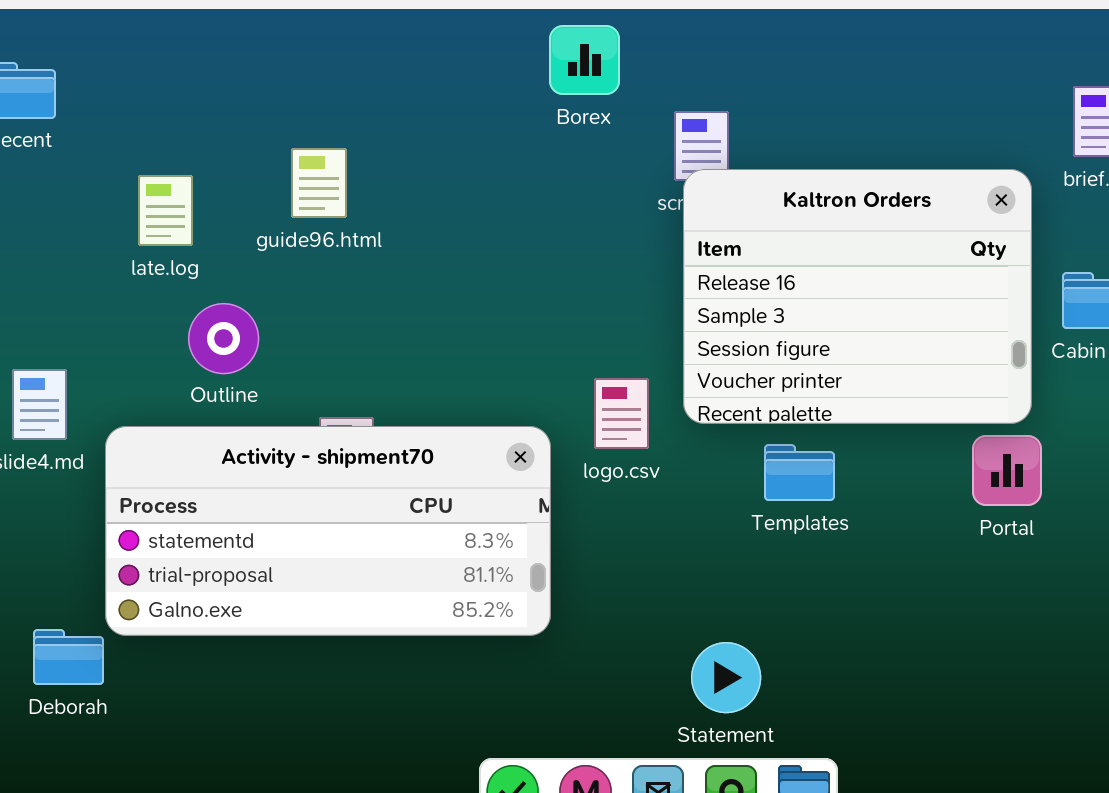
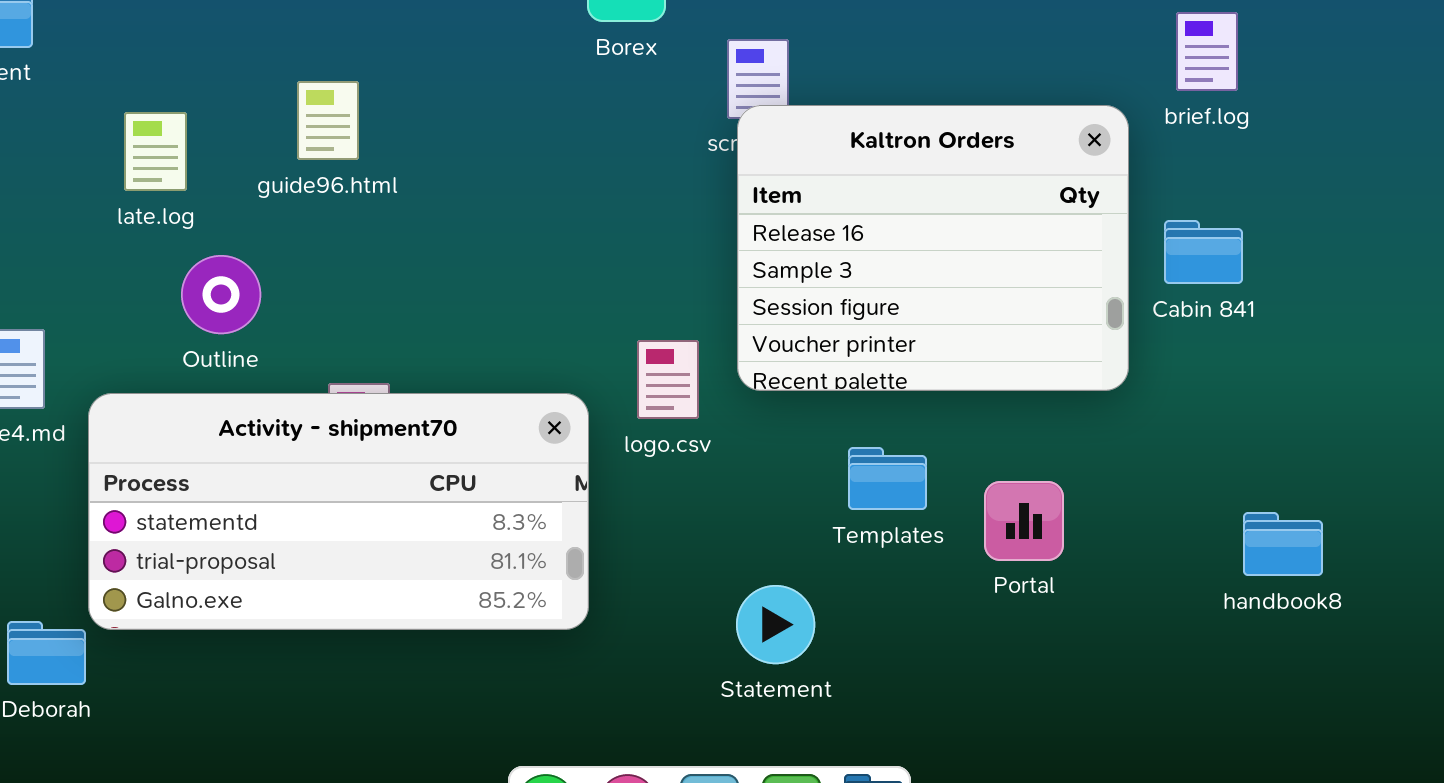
Portal: [972,435,1042,506] -> [984,481,1064,561], moved
Templates: [764,444,835,501] -> [848,447,927,510], moved
Statement: [691,642,761,713] -> [736,585,815,664], moved

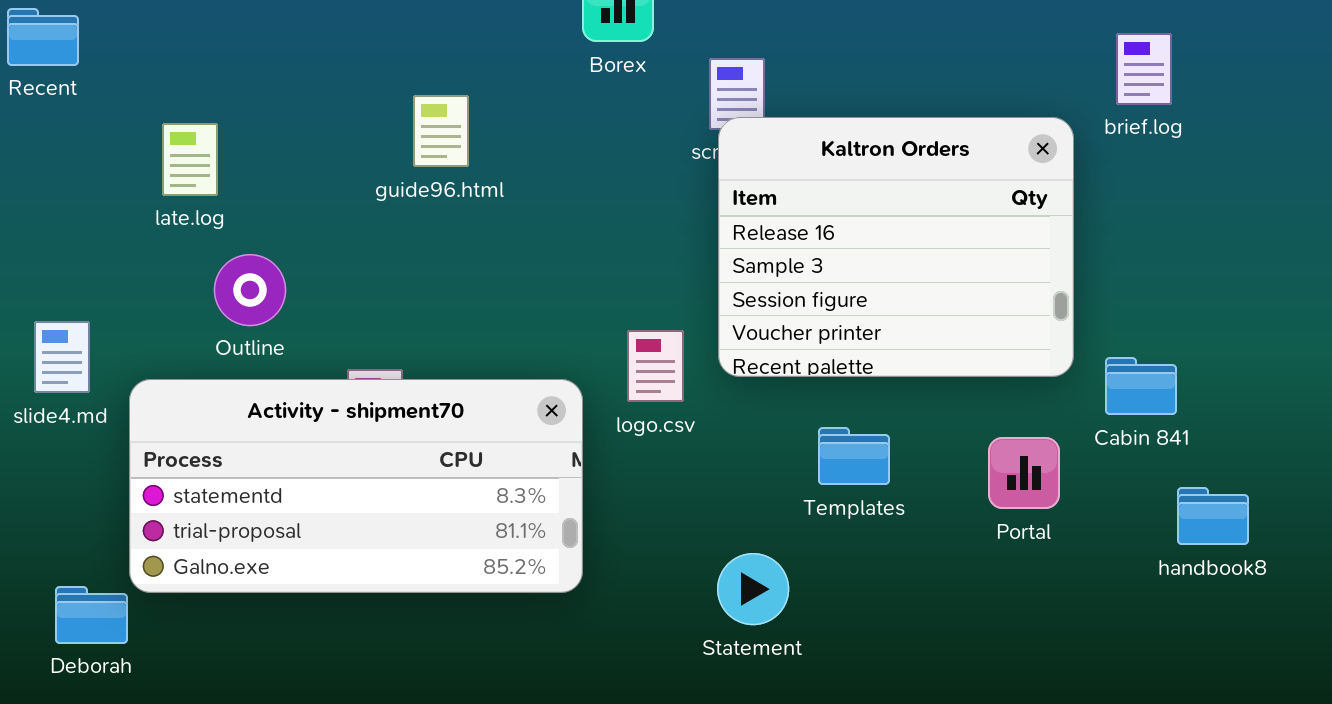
guide96.html: [297,81,359,160] -> [413,95,469,167], moved
Cabin 841: [1164,220,1243,284] -> [1105,357,1177,415], moved
Portal: [984,481,1064,561] -> [988,437,1060,509], moved

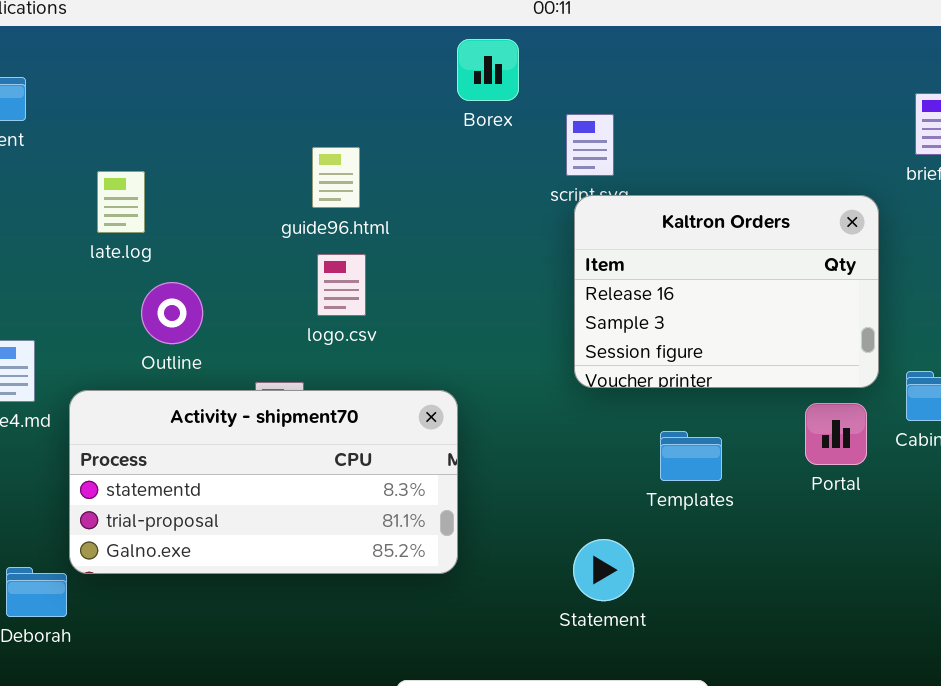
Kaltron Orders: [718,117,1074,377] -> [574,195,879,388], resized
logo.csv: [627,330,684,402] -> [317,254,366,316], moved
Portal: [988,437,1060,509] -> [805,403,867,465], moved

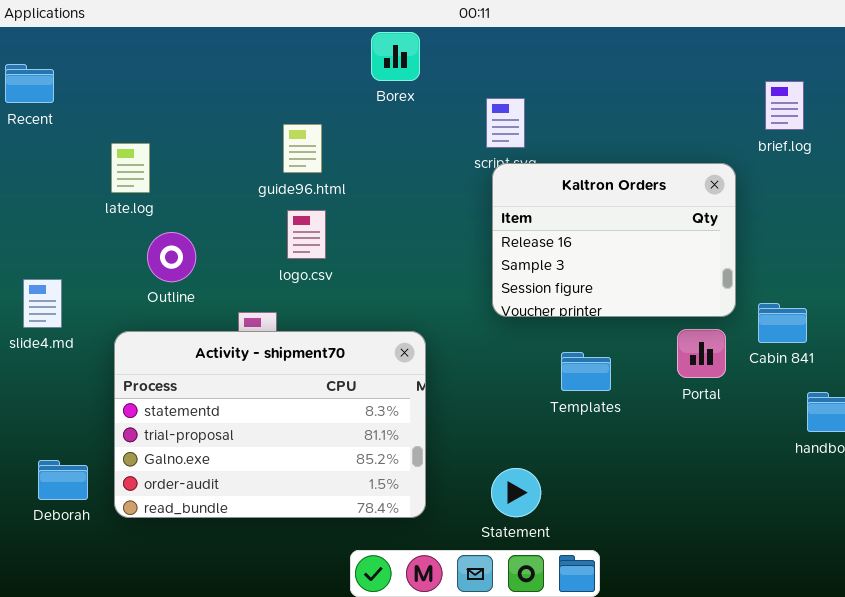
Borex: [457,39,519,101] -> [371,32,420,81], moved
Activity - shipment70: [69,390,458,574] -> [114,331,426,518], moved, resized
Statement: [573,539,634,601] -> [491,468,541,517], moved

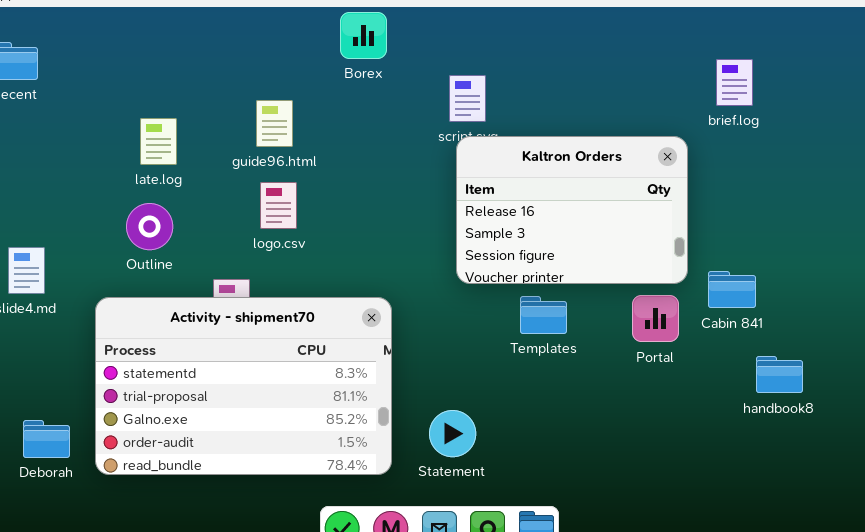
late.log: [111,143,150,193] -> [140,118,177,165], moved
Templates: [561,352,611,391] -> [520,296,567,334], moved
Statement: [491,468,541,517] -> [429,410,476,457], moved

